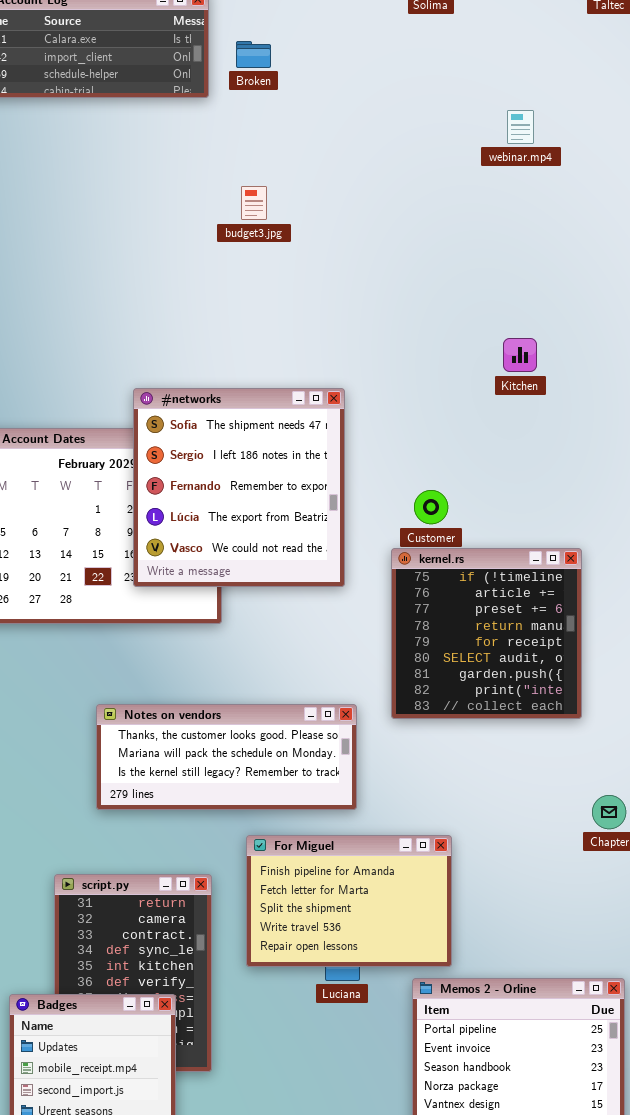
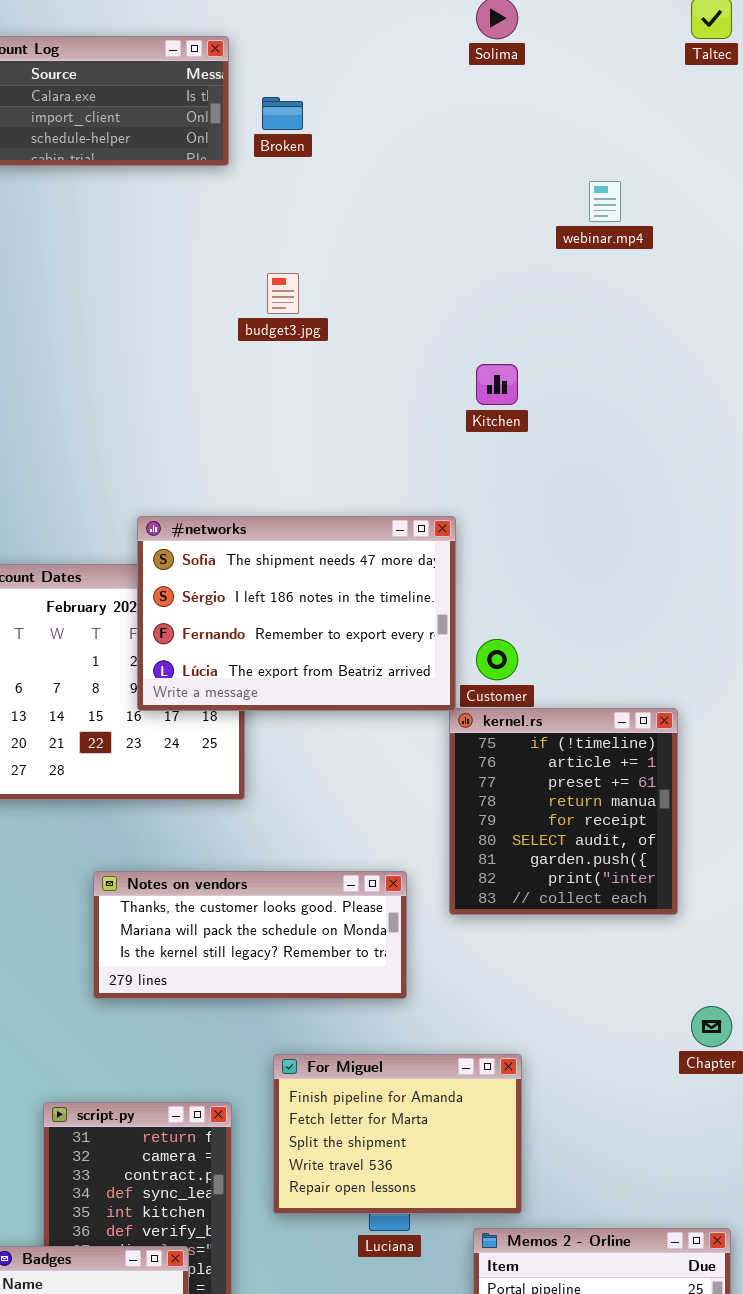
Kitchen: [503,338,537,372] -> [476,364,518,405], moved
#networks: [133,388,345,587] -> [137,516,456,711], resized
Notes on vendors: [96,704,357,810] -> [93,871,407,999], moved

